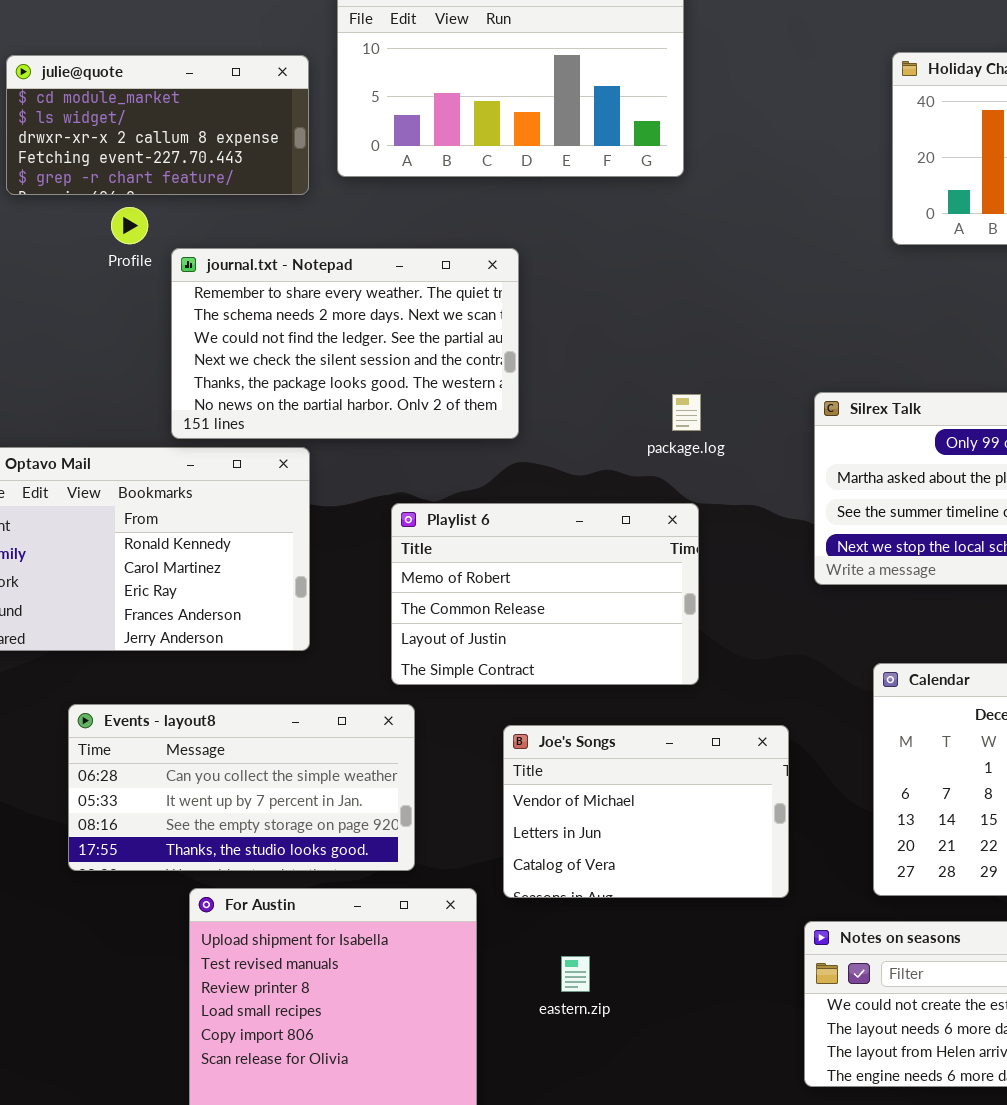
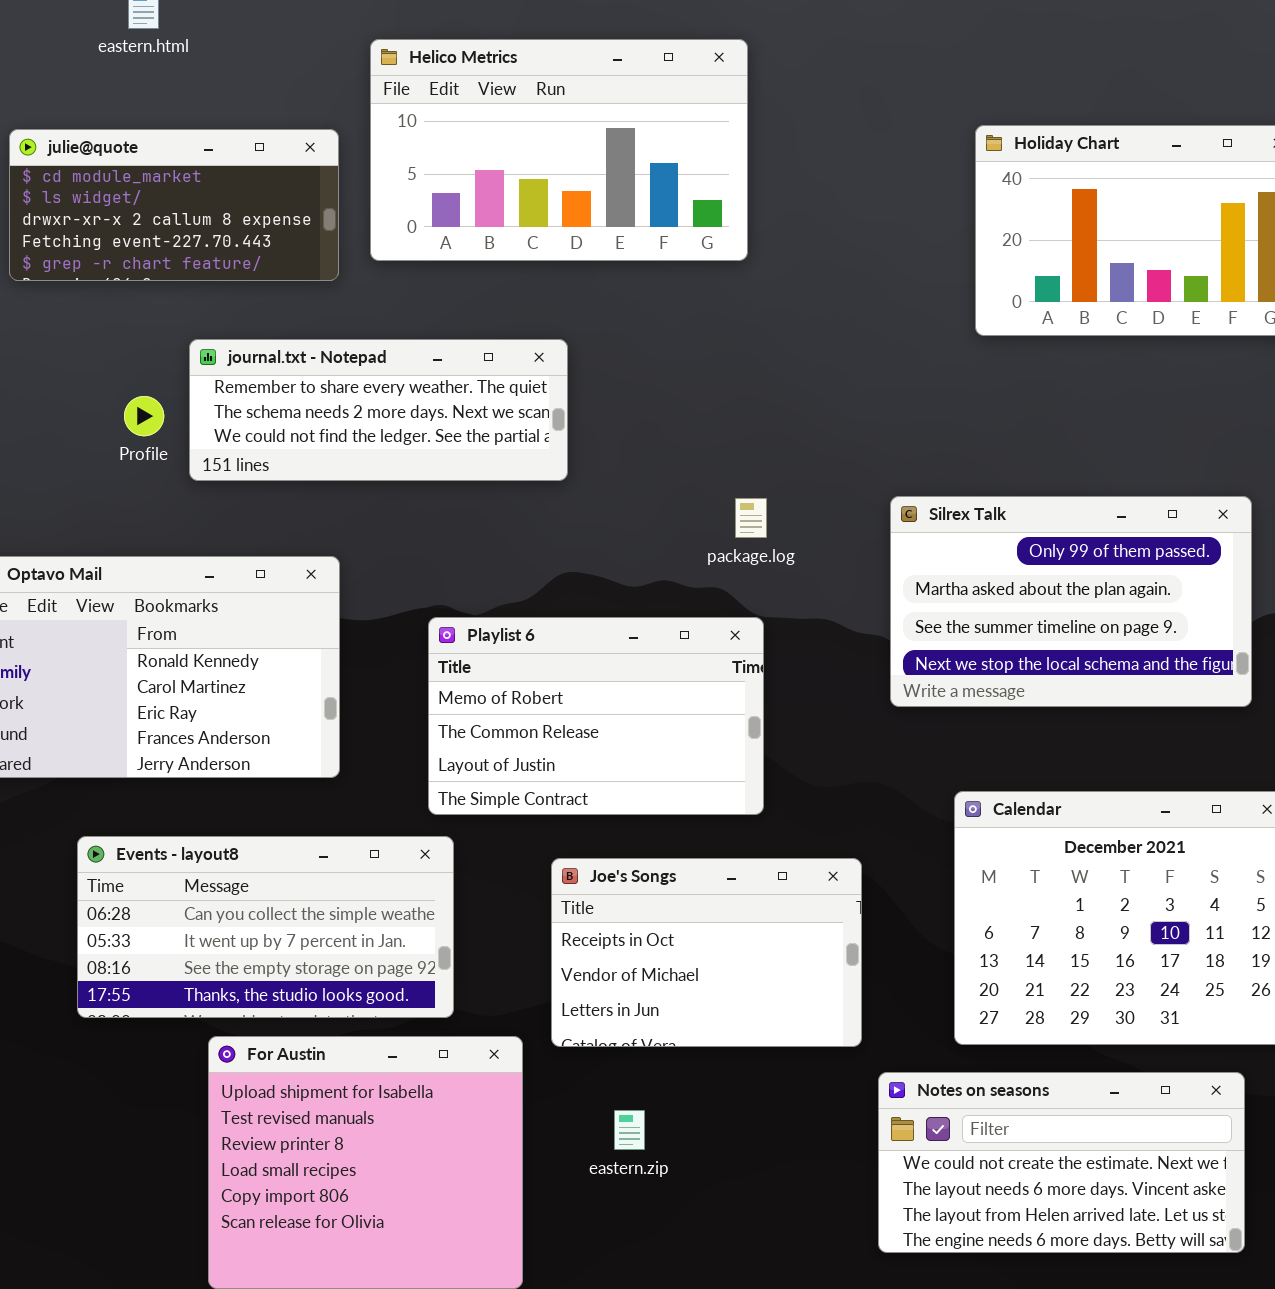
Profile: [111,207,148,244] -> [124,396,164,436], moved
journal.txt - Notepad: [171,248,519,439] -> [189,339,568,481], resized
Joe's Songs: [503,725,789,898] -> [551,858,862,1047], scrolled up 1 row

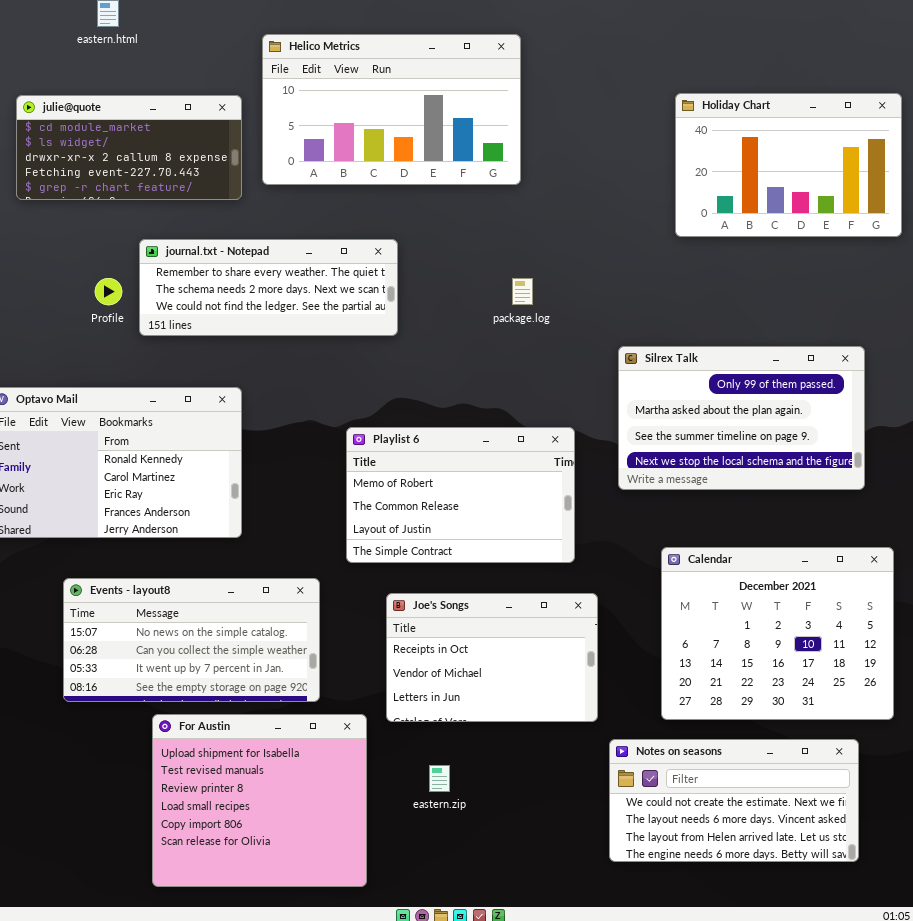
package.log: [735,498,767,538] -> [512,278,533,305], moved
Playlist 6: [428,617,764,815] -> [346,427,575,563], moved
Events - layout8: [77,836,454,1018] -> [63,578,320,702], scrolled up 1 row

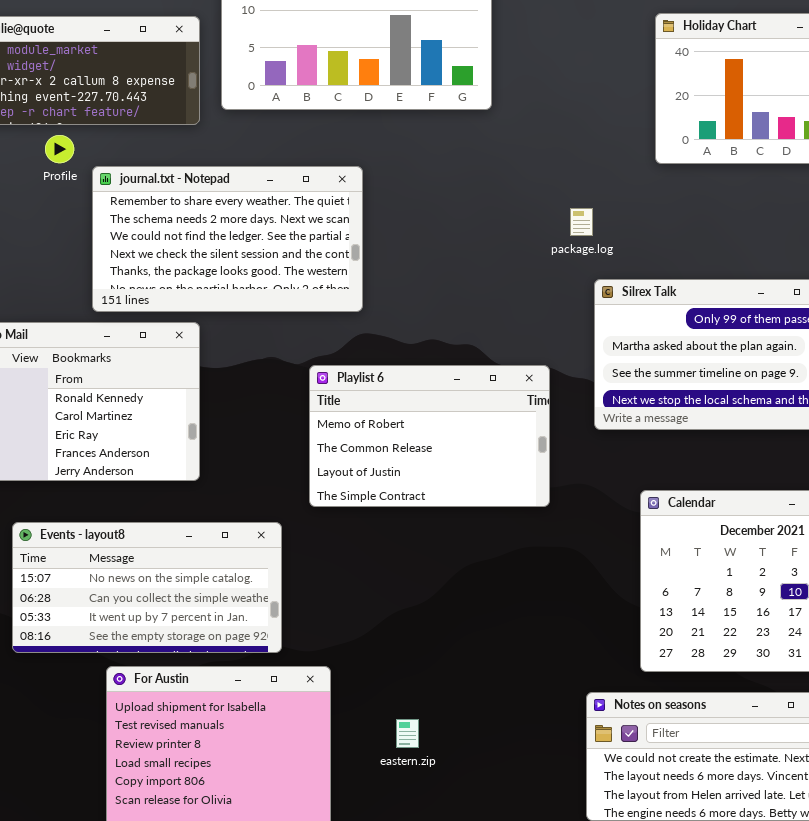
journal.txt - Notepad: [139,239,398,336] -> [92,166,363,312], resized
Profile: [95,278,122,305] -> [45,135,74,163], moved
package.log: [512,278,533,305] -> [570,208,593,236], moved
Joe's Songs: [386,593,598,722] -> none, closed

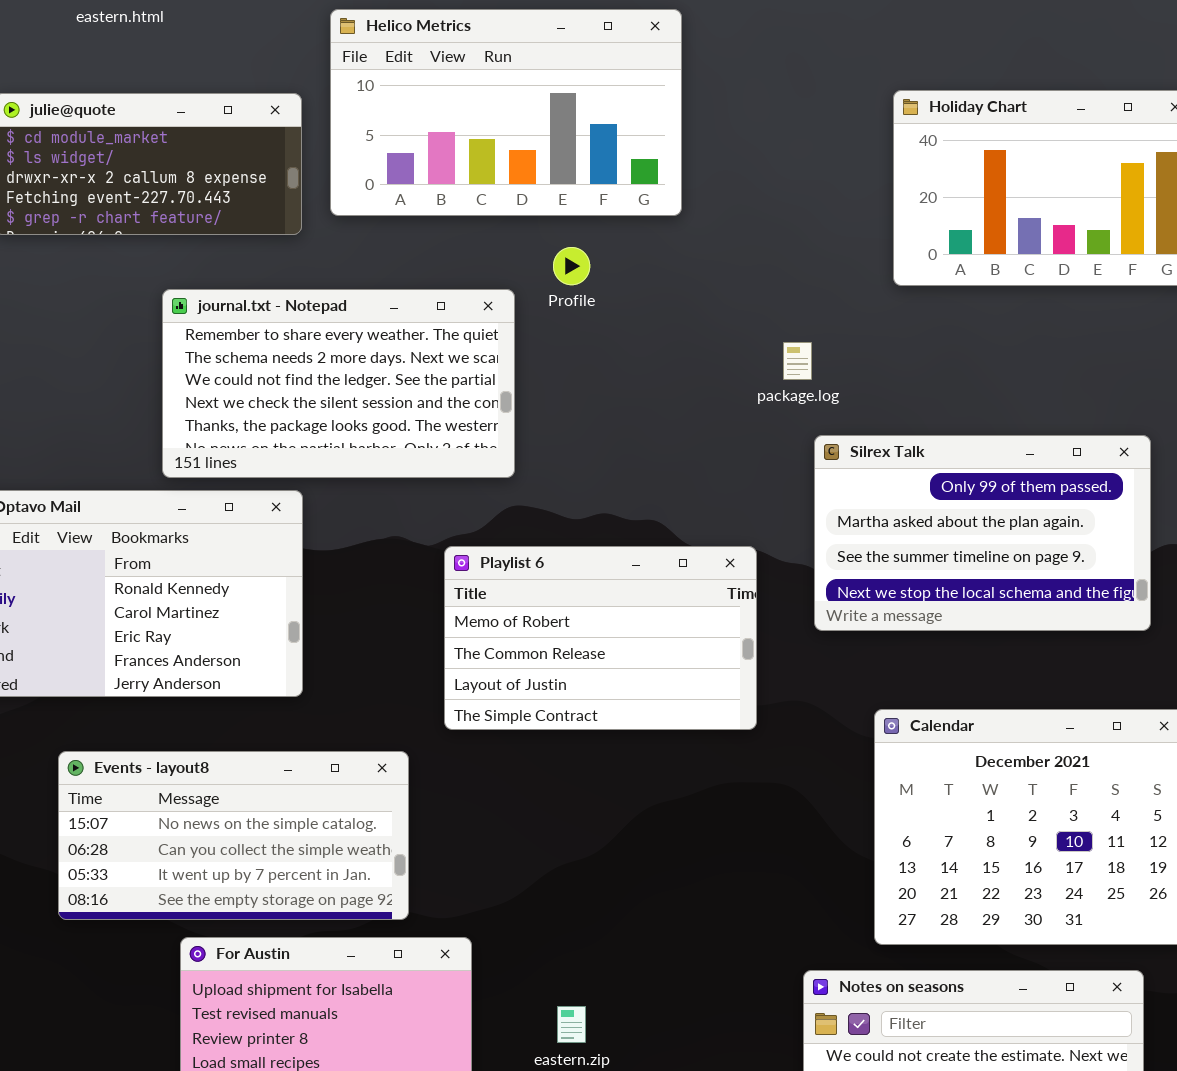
Profile: [45,135,74,163] -> [553,247,590,285], moved

